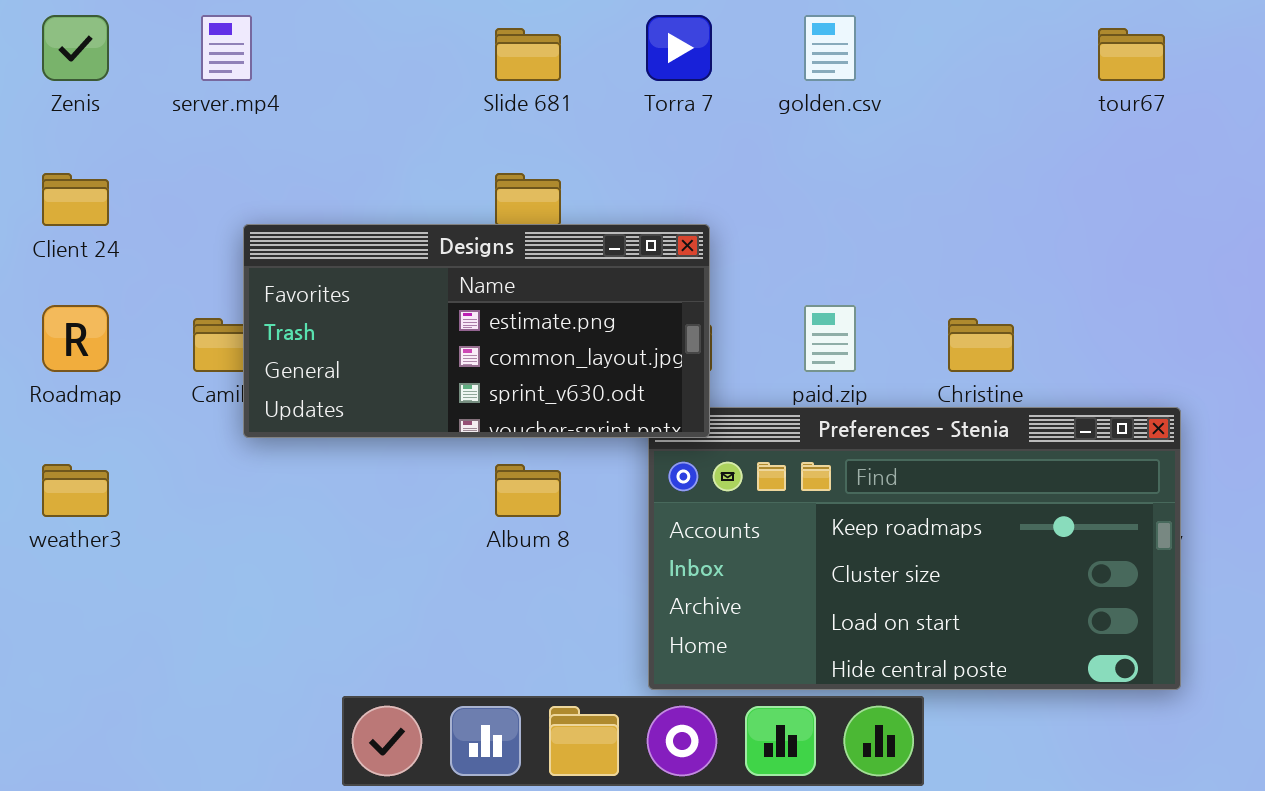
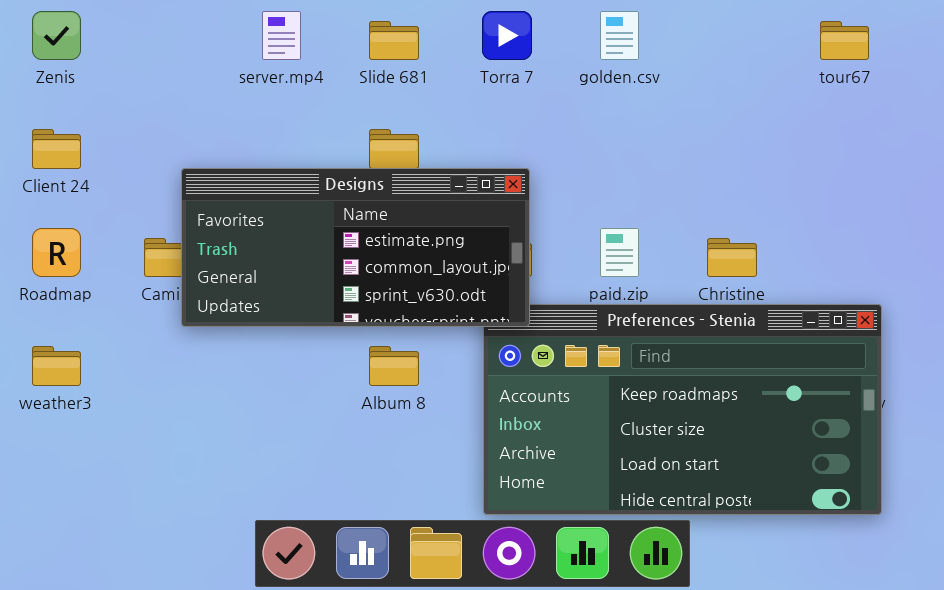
server.mp4: [201,15,252,81] -> [262,11,301,60], moved

